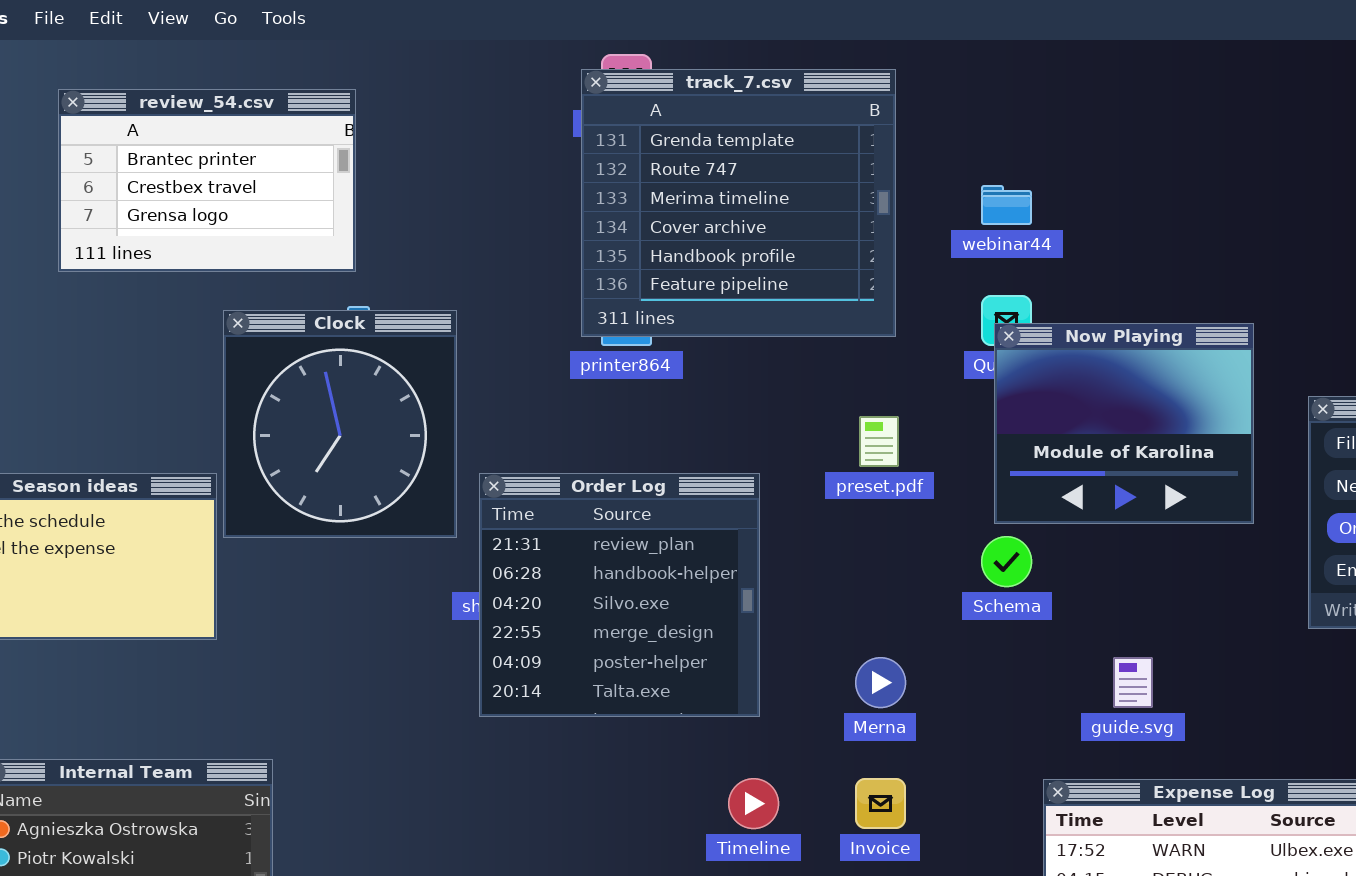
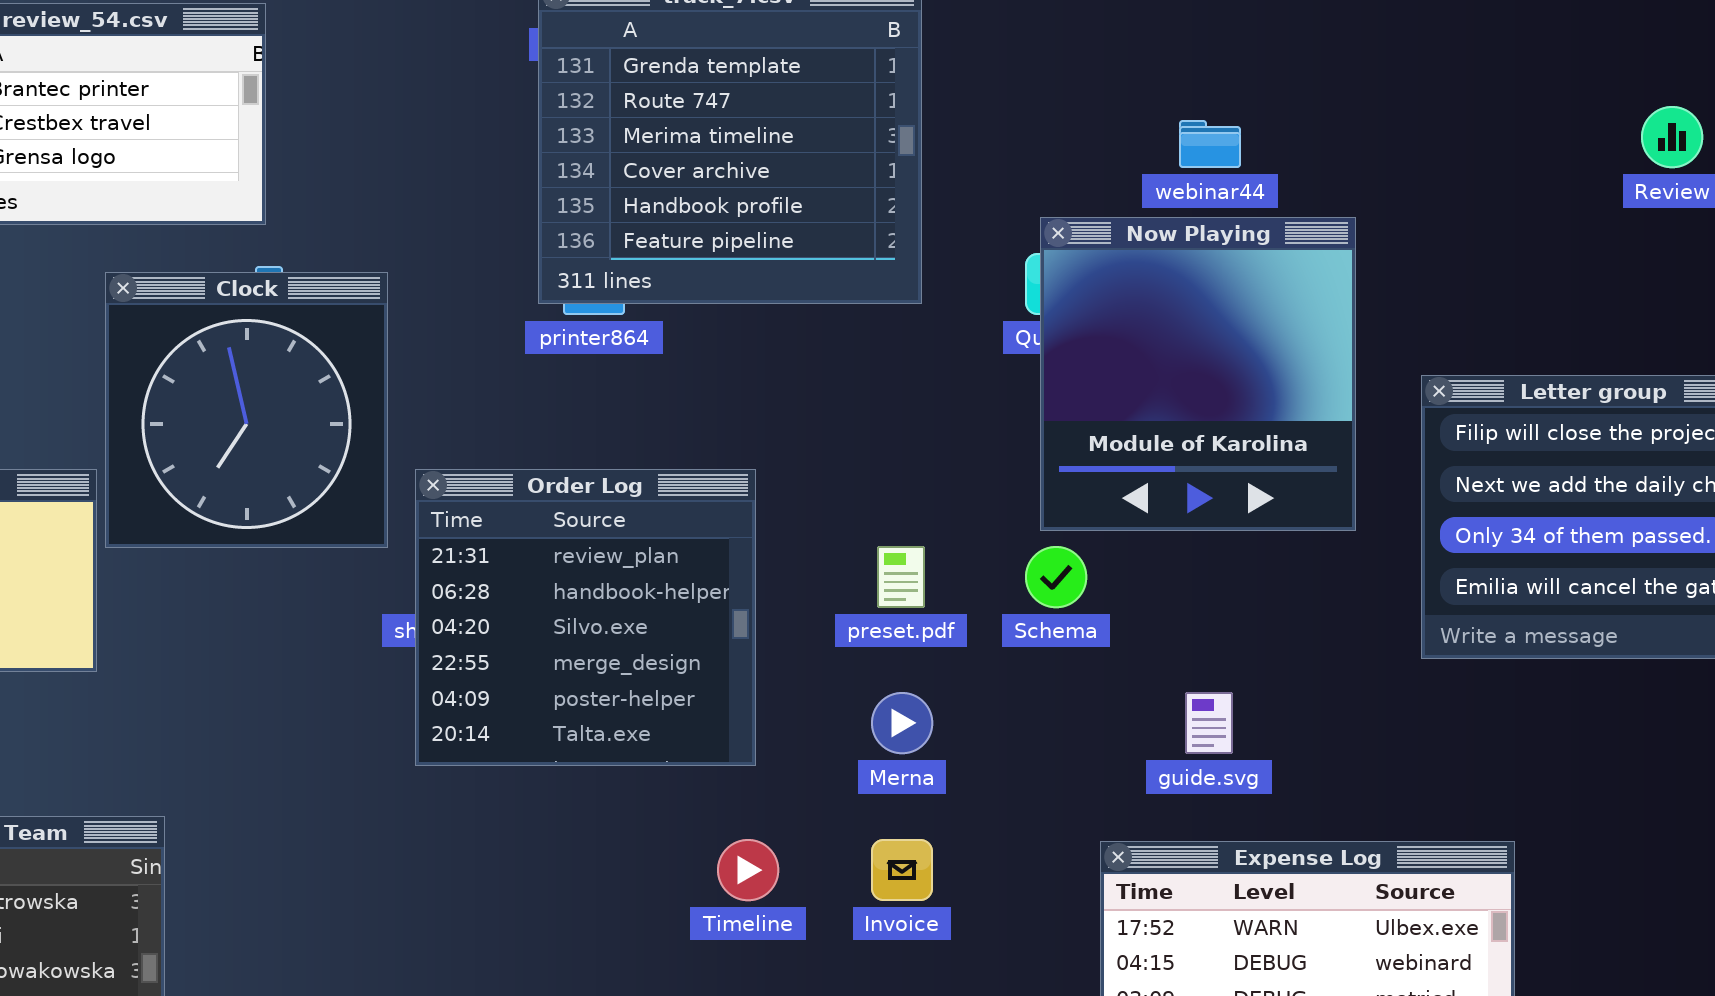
webinar44: [981,185,1032,225] -> [1179,120,1241,168], moved
Now Playing: [994,323,1254,524] -> [1040,217,1356,531], resized
preset.pdf: [859,416,899,467] -> [877,546,925,608], moved

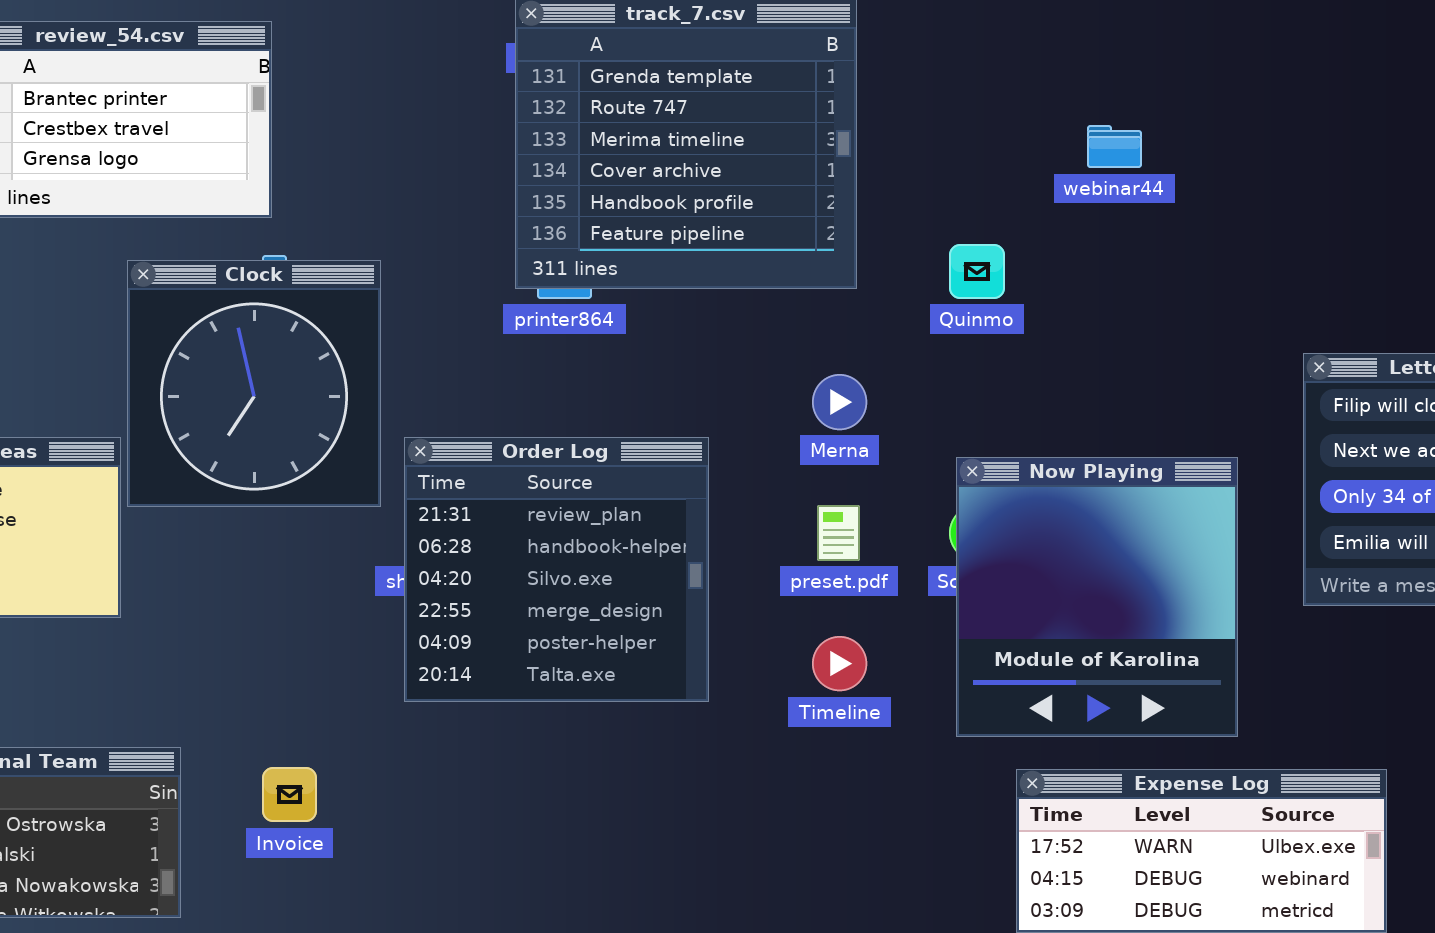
Now Playing: [1040,217,1356,531] -> [956,457,1238,737], moved
Merna: [871,692,933,754] -> [812,374,867,430], moved
Timeline: [717,839,779,901] -> [812,636,867,691], moved
Invoice: [871,839,933,901] -> [262,767,317,822], moved

